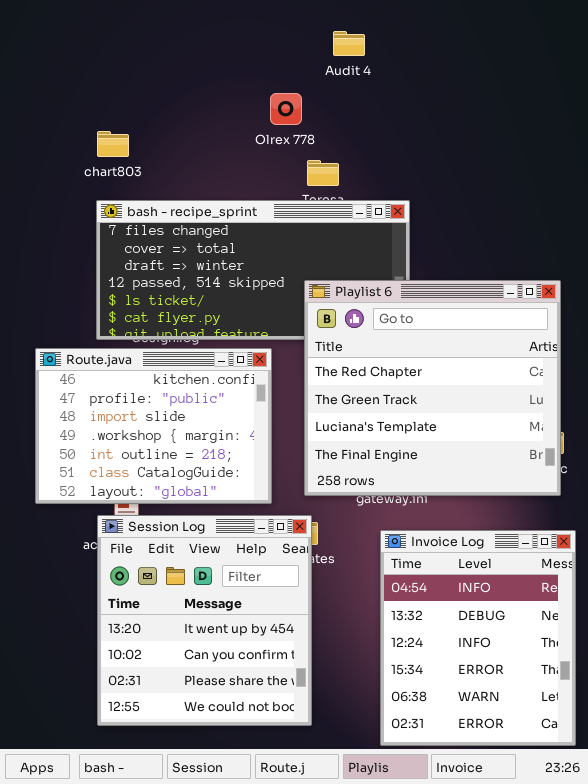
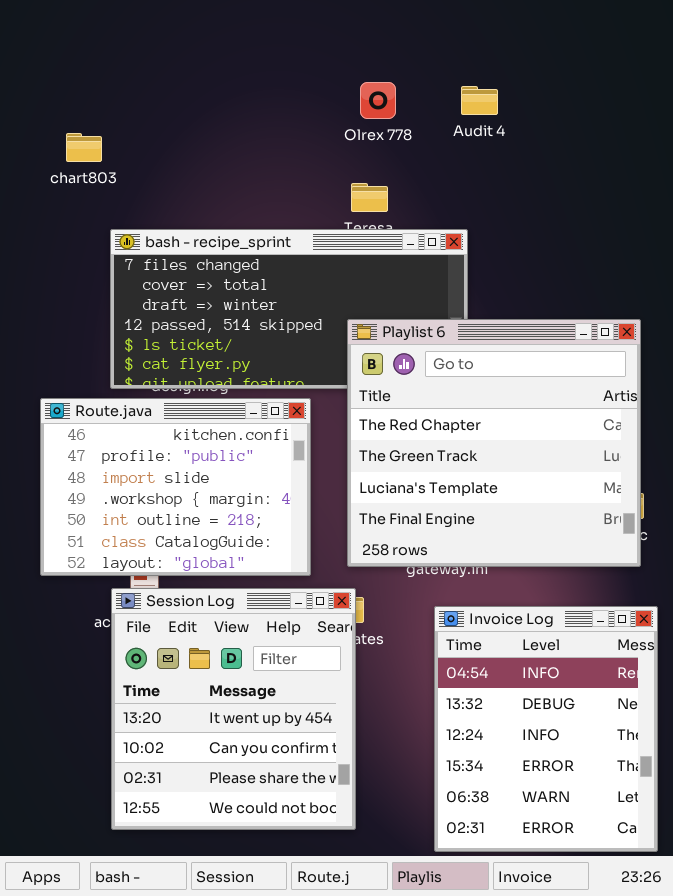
Audit 4: [333,31,365,56] -> [461,86,498,115], moved
Olrex 778: [270,93,302,125] -> [360,82,396,119], moved
chart803: [97,131,129,157] -> [66,133,102,162], moved

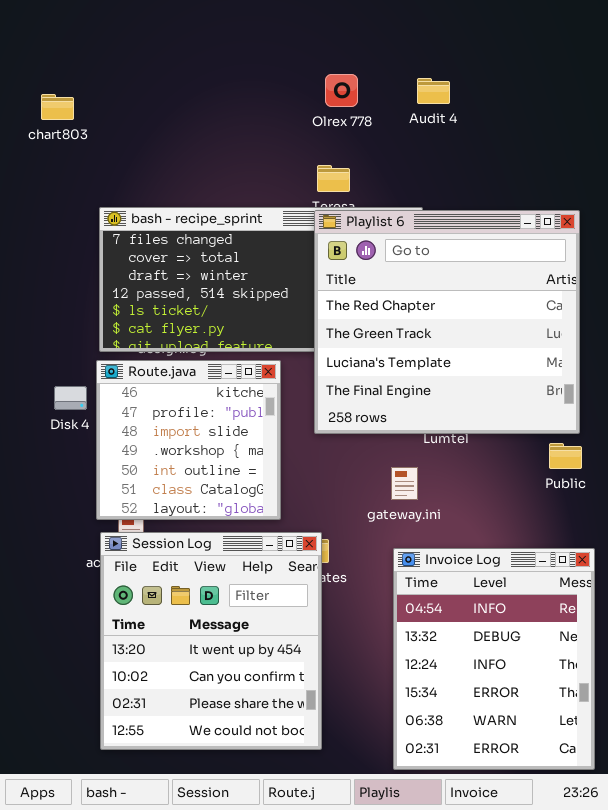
chart803: [66,133,102,162] -> [41,94,74,120], moved
Playlist 6: [347,319,641,567] -> [314,210,580,434], moved
Route.java: [40,398,311,576] -> [96,360,281,520], resized

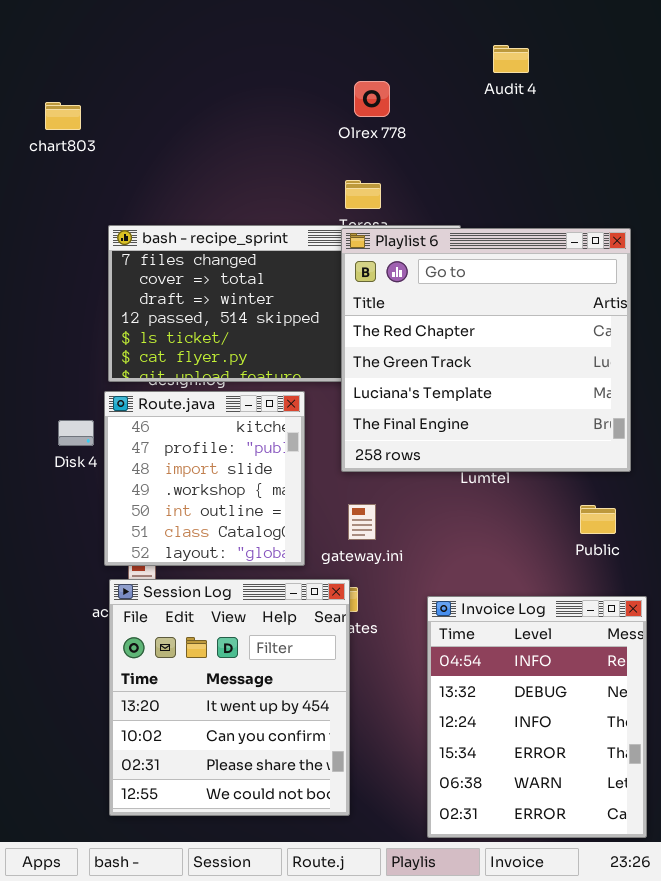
Audit 4: [417,78,450,104] -> [493,45,529,73], moved
Public: [549,443,582,469] -> [580,505,616,534], moved
gateway.ini: [391,467,418,500] -> [348,504,376,540], moved

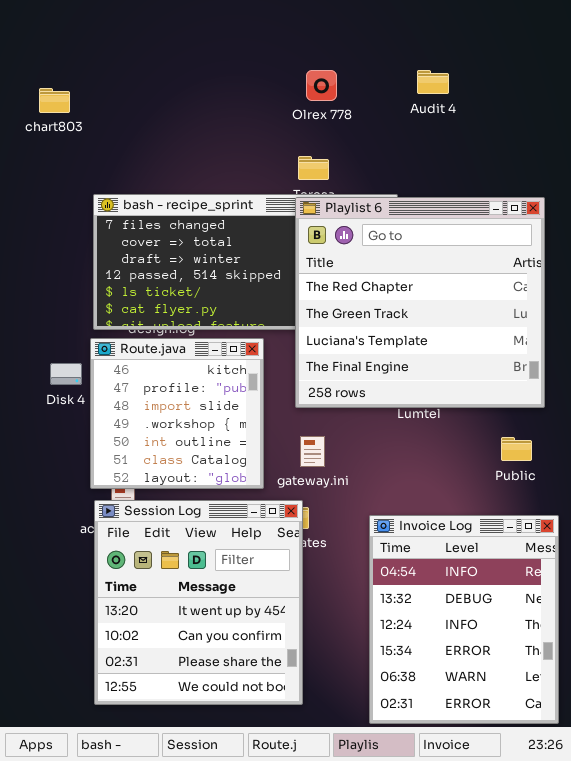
Audit 4: [493,45,529,73] -> [417,70,449,94], moved

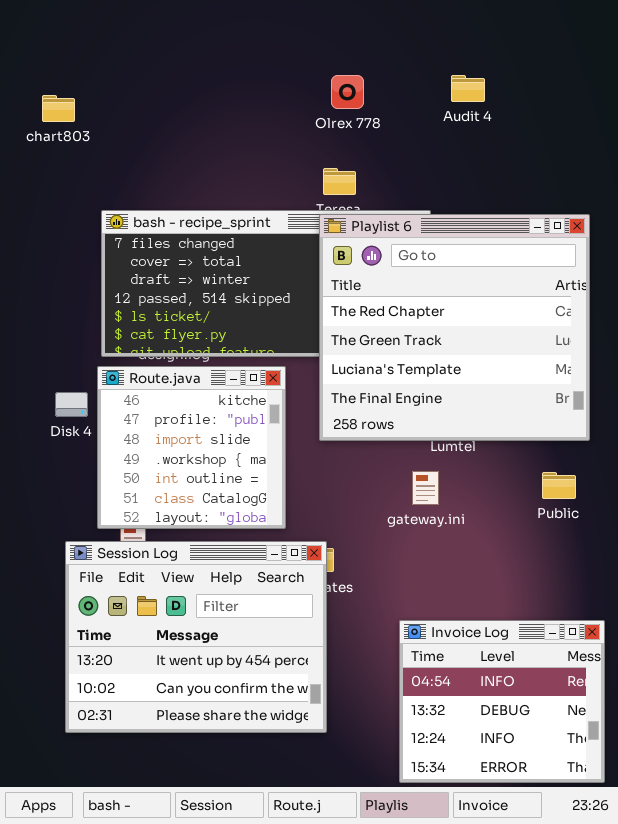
gateway.ini: [300,436,325,467] -> [412,471,439,505], moved
Session Log: [94,500,303,705] -> [65,541,327,733], resized
Invoice Log: [369,515,559,724] -> [399,620,605,783], resized

